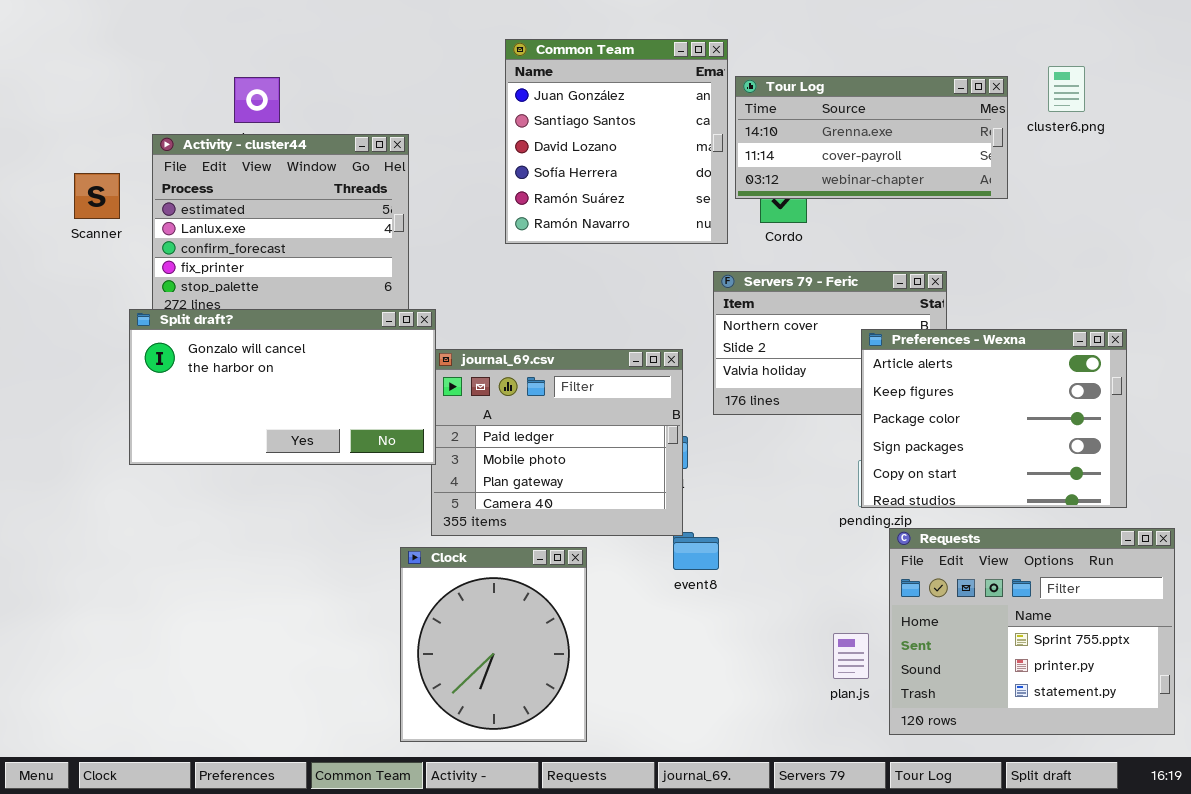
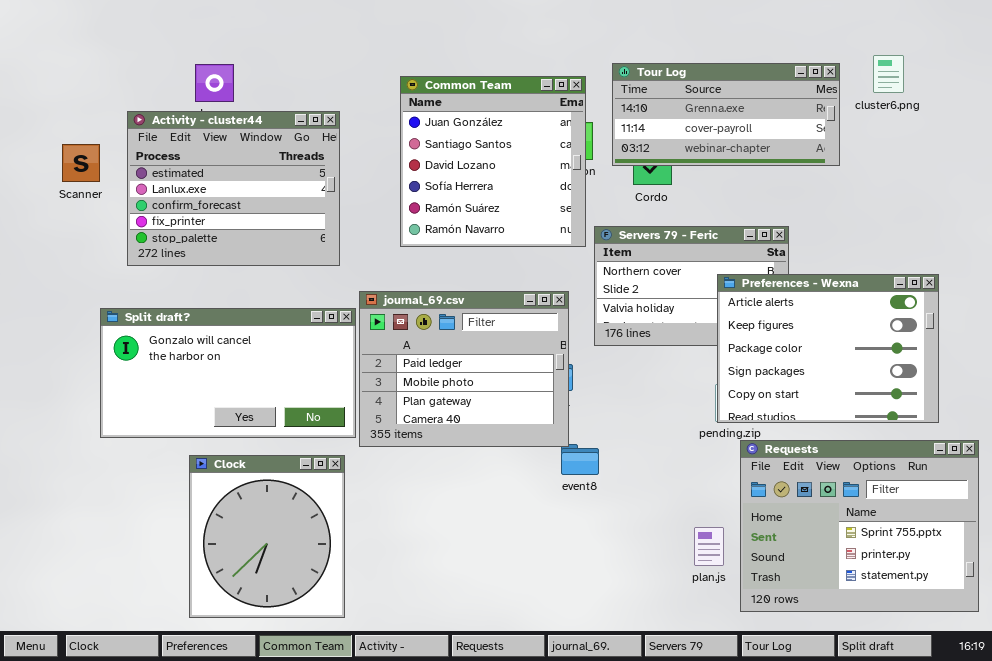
Common Team: [505,39,728,244] -> [400,76,586,247], moved
Split draft?: [129,309,436,465] -> [100,308,356,438], moved
Clock: [400,547,587,742] -> [189,455,345,618], moved

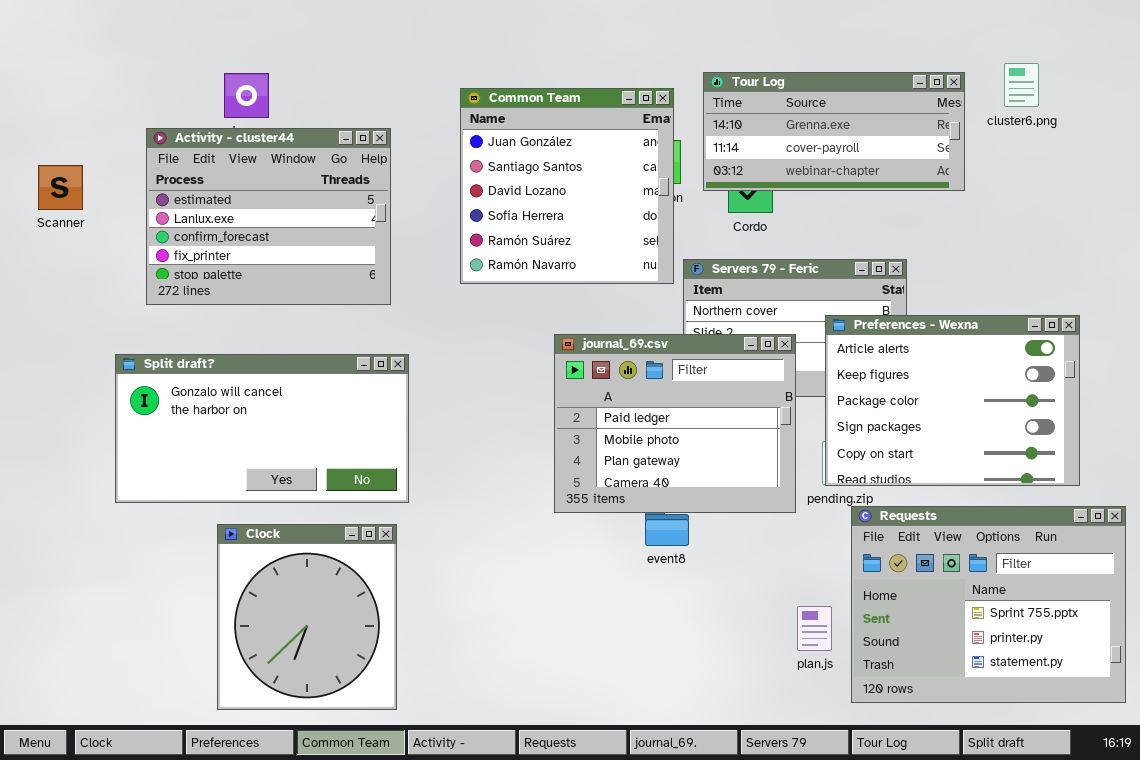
Scanner: [62,144,100,182] -> [38,165,83,210], moved
journal_69.csv: [359,291,569,447] -> [554,334,796,513], moved

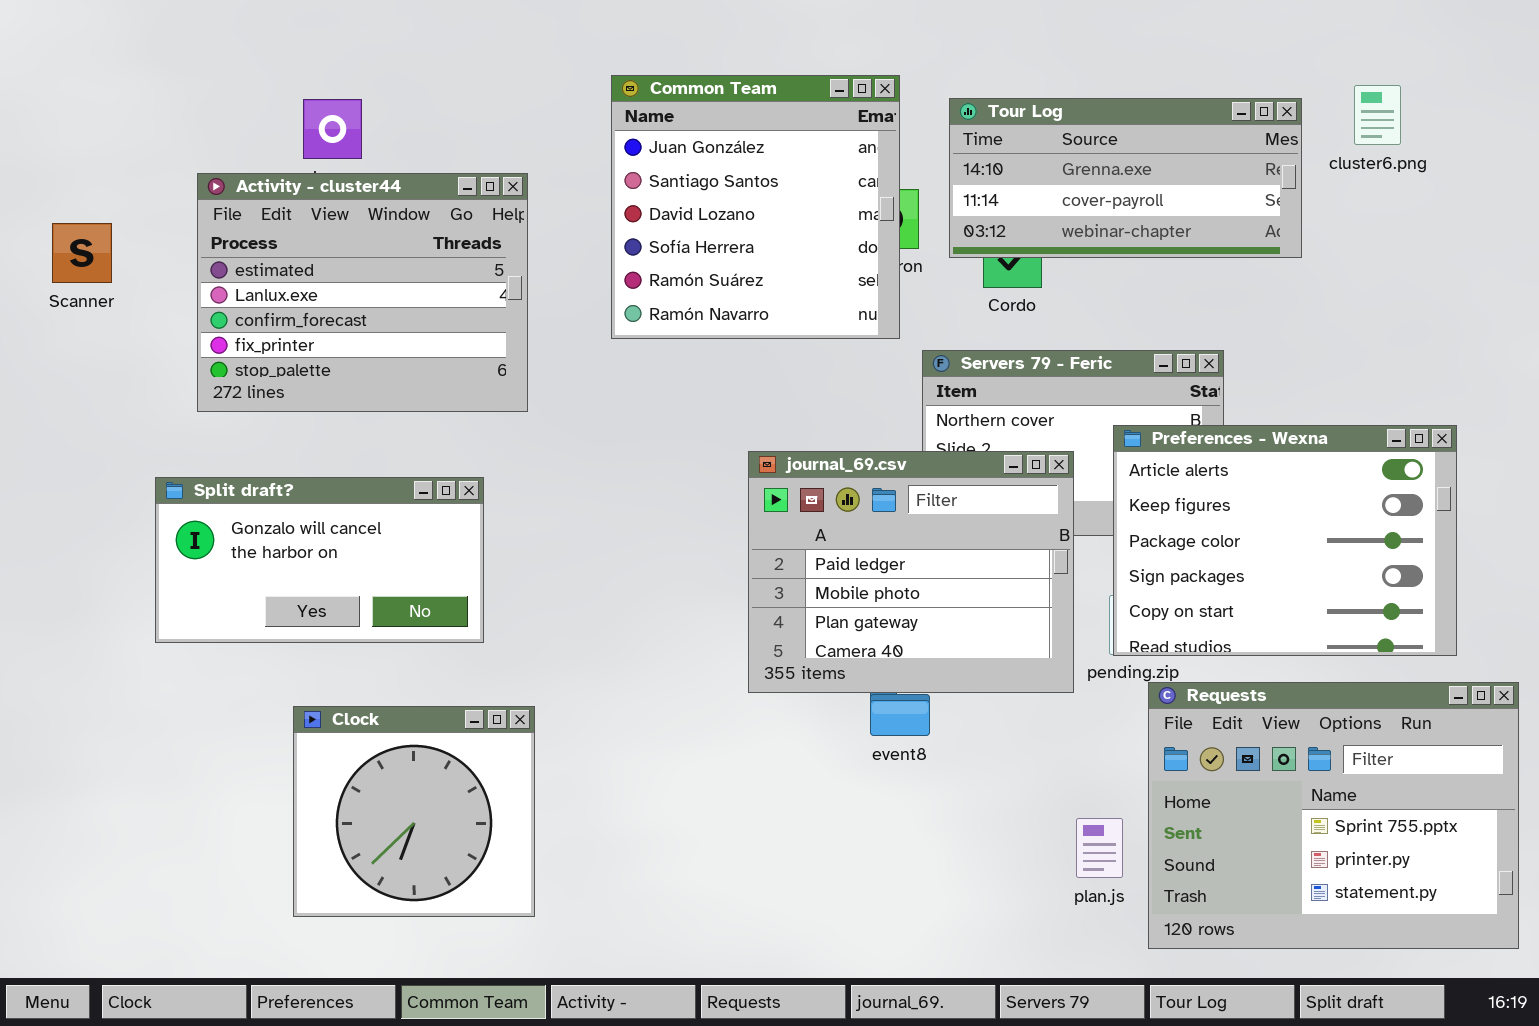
Common Team: [460,88,674,284] -> [611,75,900,339], moved
Split draft?: [115,354,409,503] -> [155,477,484,643], resized
Clock: [217,524,397,710] -> [293,706,535,917], resized

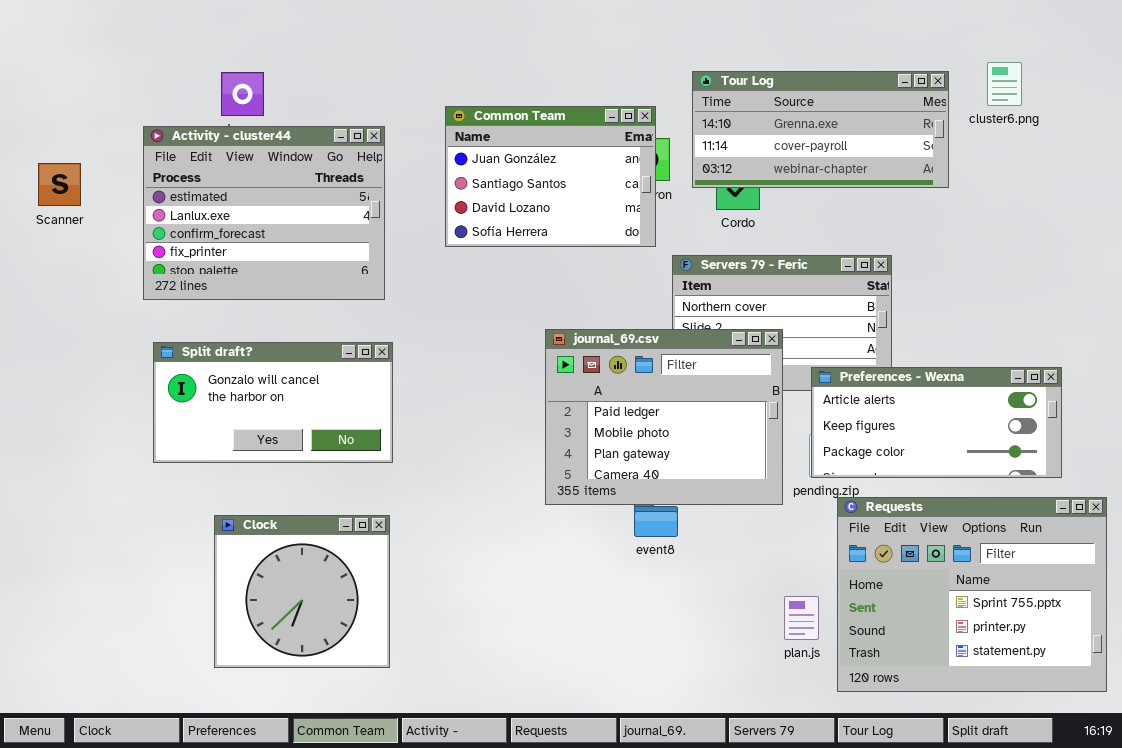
Common Team: [611,75,900,339] -> [445,106,656,247], resized
Preferences - Wexna: [1113,425,1457,656] -> [811,367,1062,478], resized
Split draft?: [155,477,484,643] -> [153,342,393,463], moved

